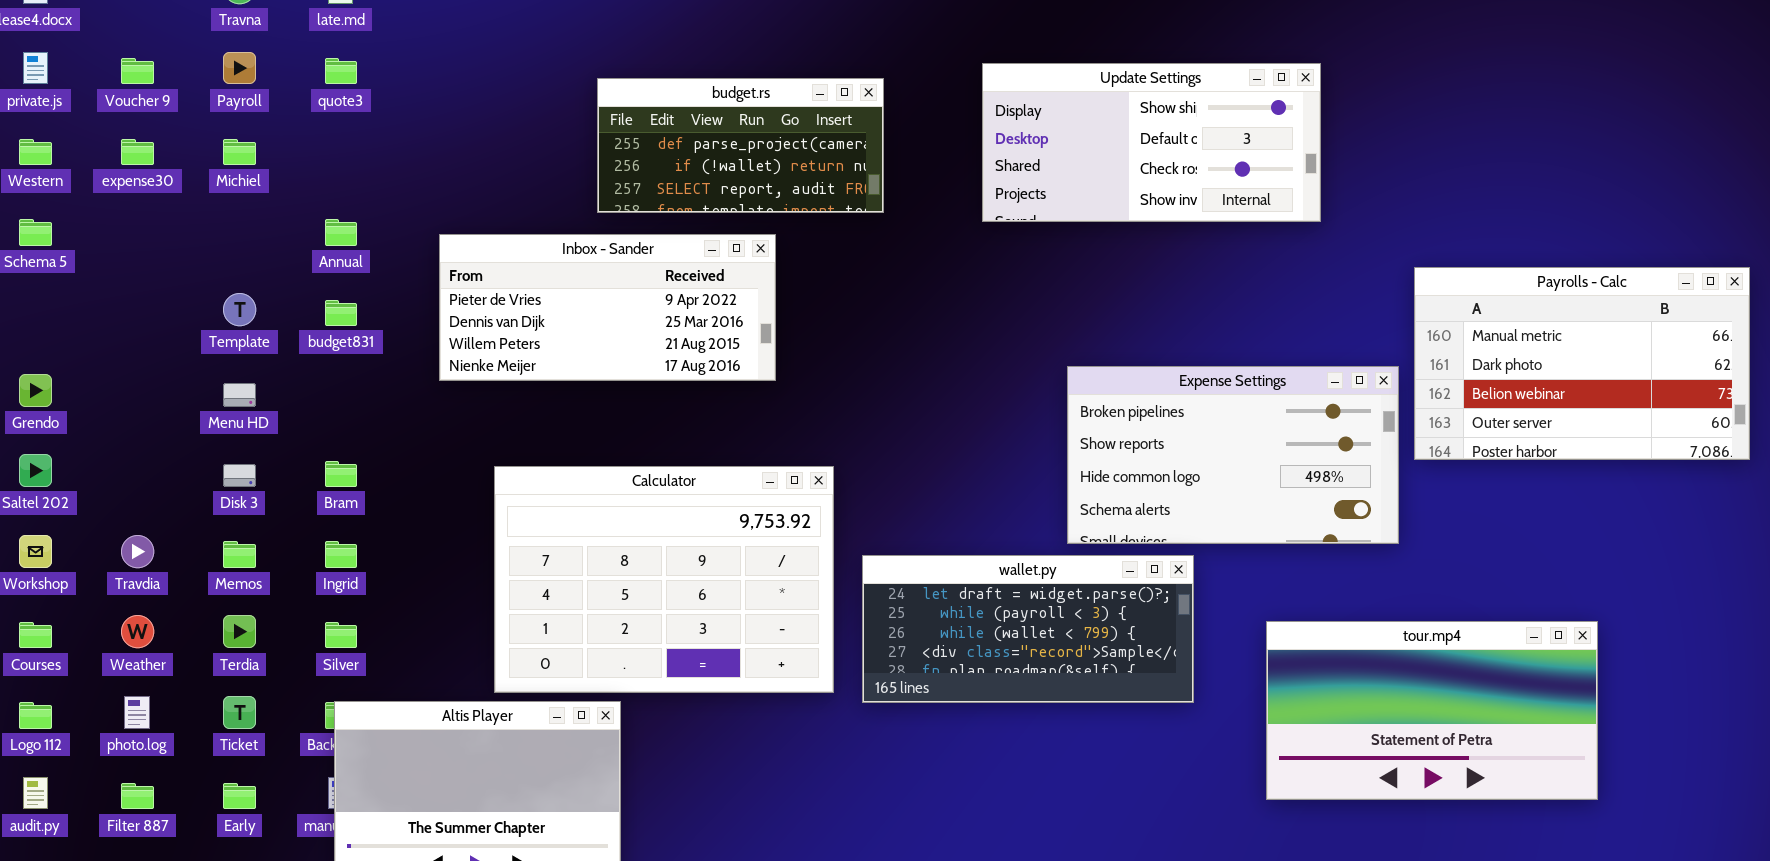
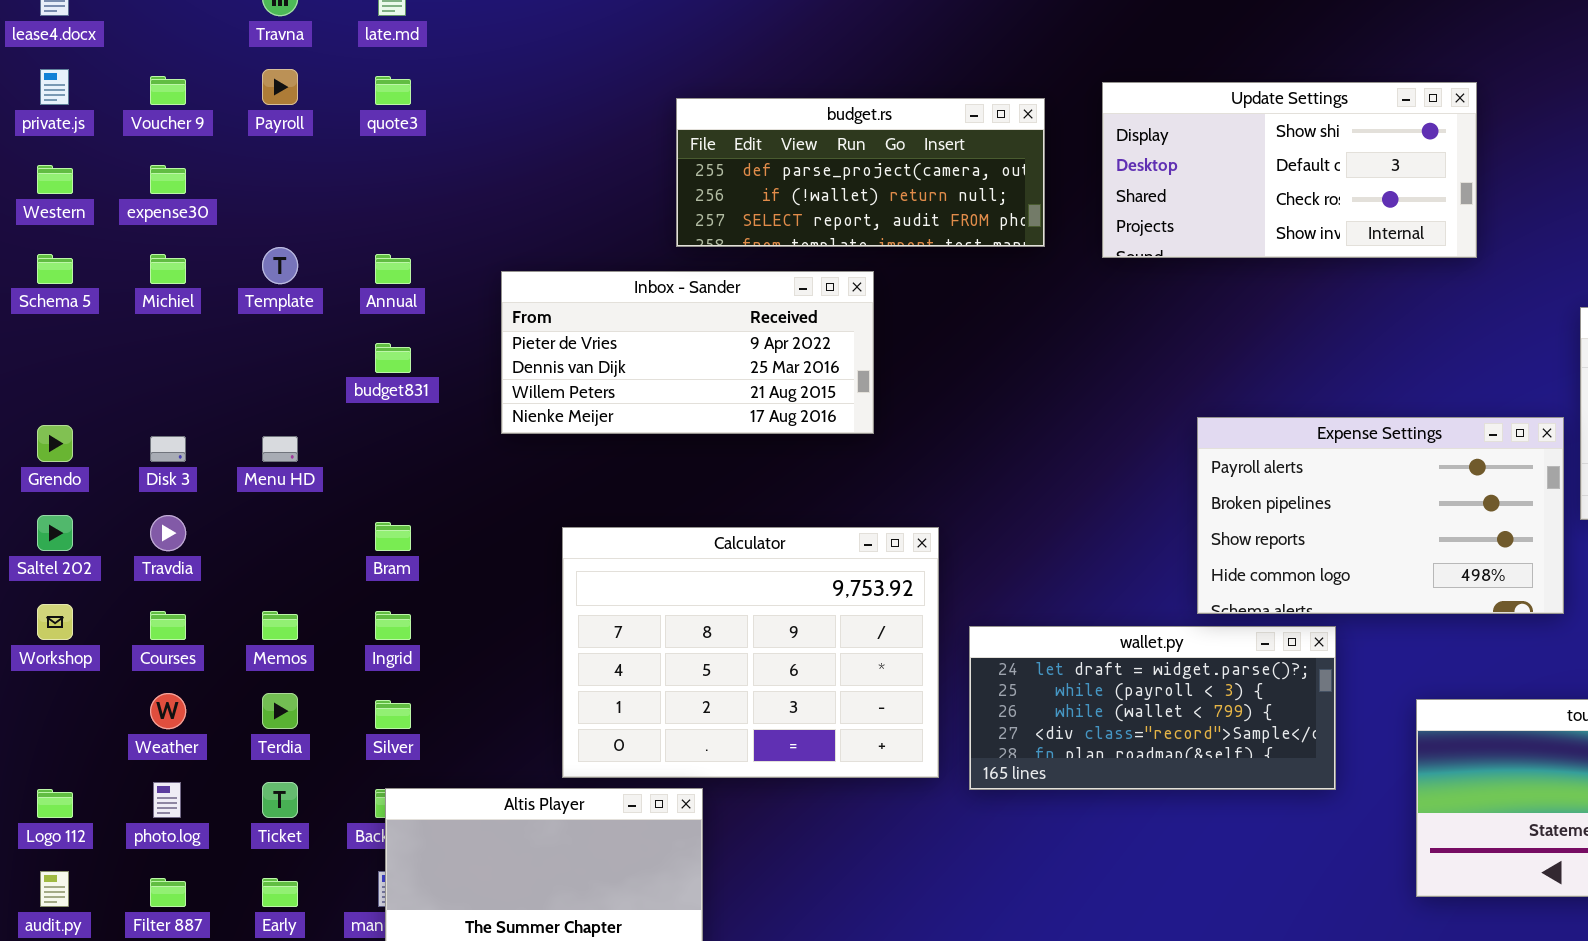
budget.rs: [597,78,884,213] -> [676,98,1045,247], resized
Michiel: [223,139,256,165] -> [150,254,186,284], moved
Template: [223,293,256,326] -> [262,247,298,284], moved
Expense Settings: [1067,366,1399,544] -> [1197,417,1564,614], scrolled up 1 row
Disk 3: [223,464,256,487] -> [150,436,186,462], moved
Travdia: [121,535,154,568] -> [150,515,186,551], moved
Courses: [19,622,52,648] -> [150,611,186,640], moved

